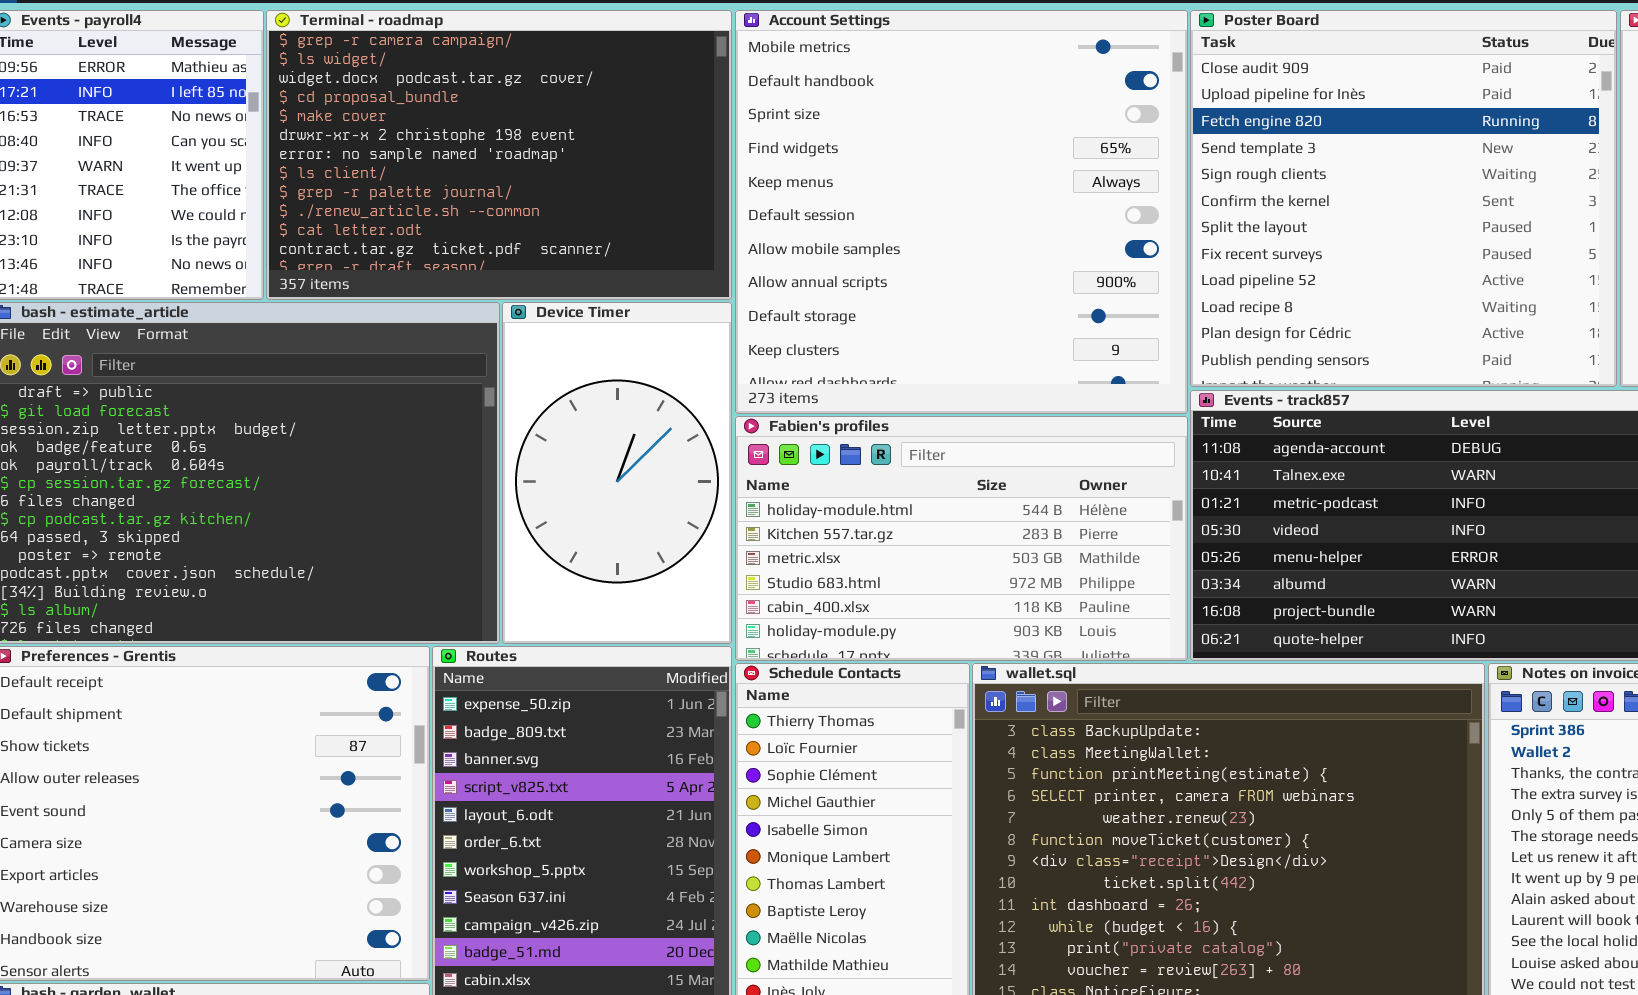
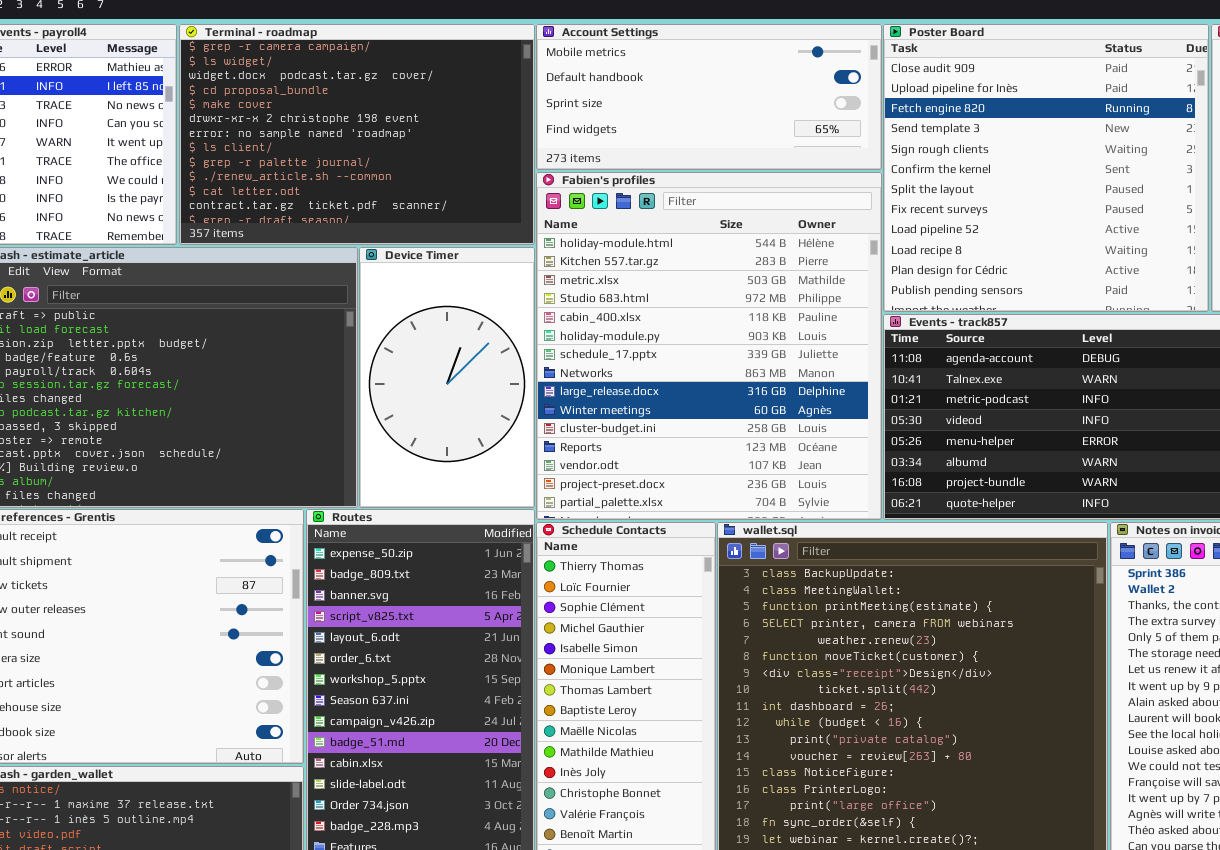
Account Settings: [735,10,1188,414] -> [536,24,882,170], resized
Fabien's profiles: [735,416,1188,661] -> [536,172,882,520], resized

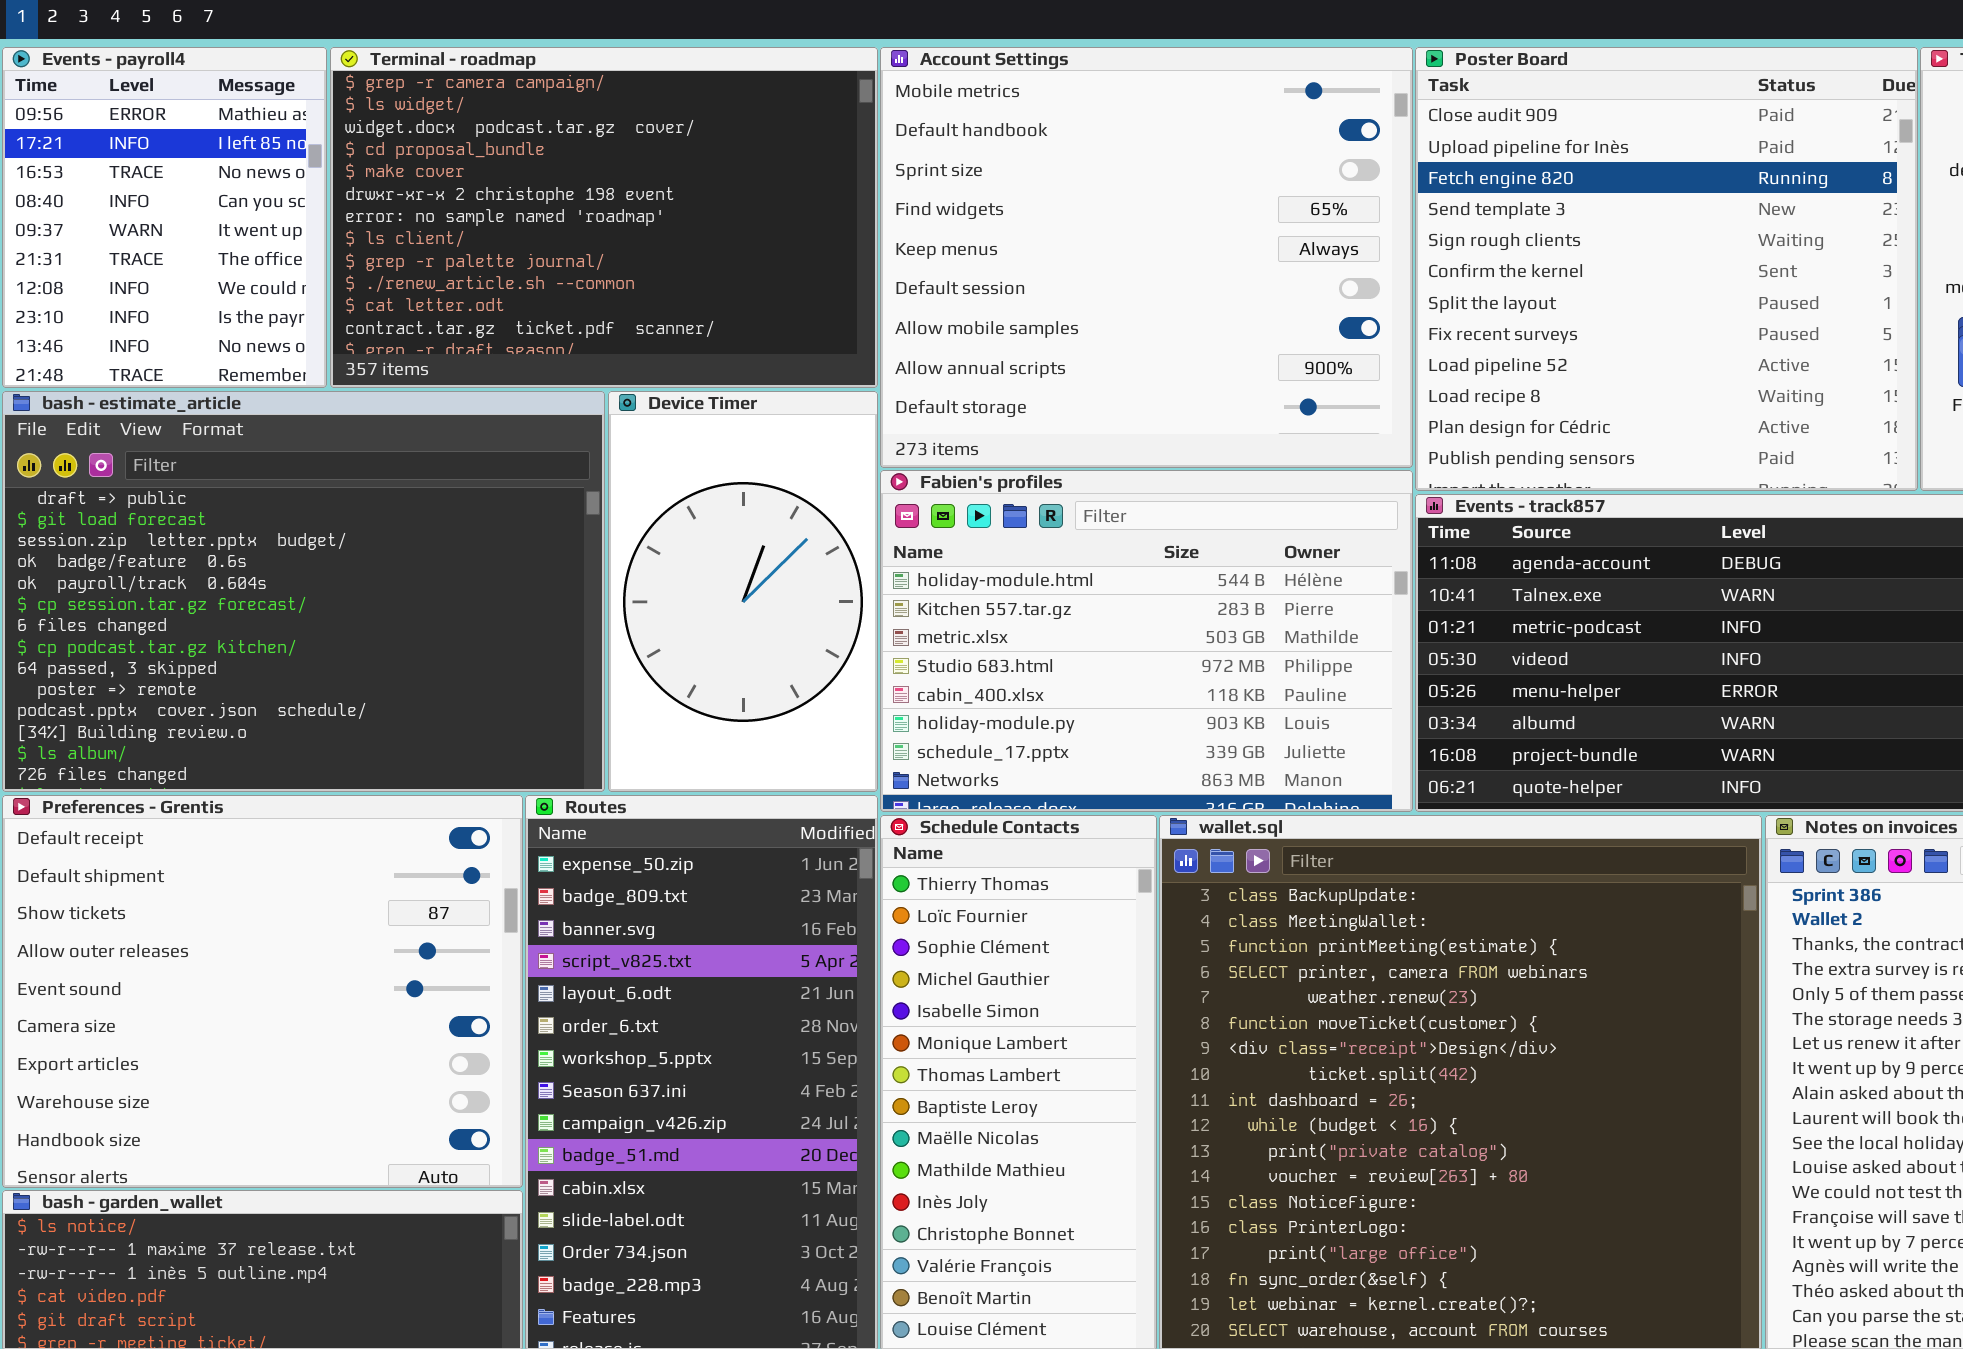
Account Settings: [536,24,882,170] -> [880,47,1413,468], resized
Fabien's profiles: [536,172,882,520] -> [880,470,1413,812], resized

